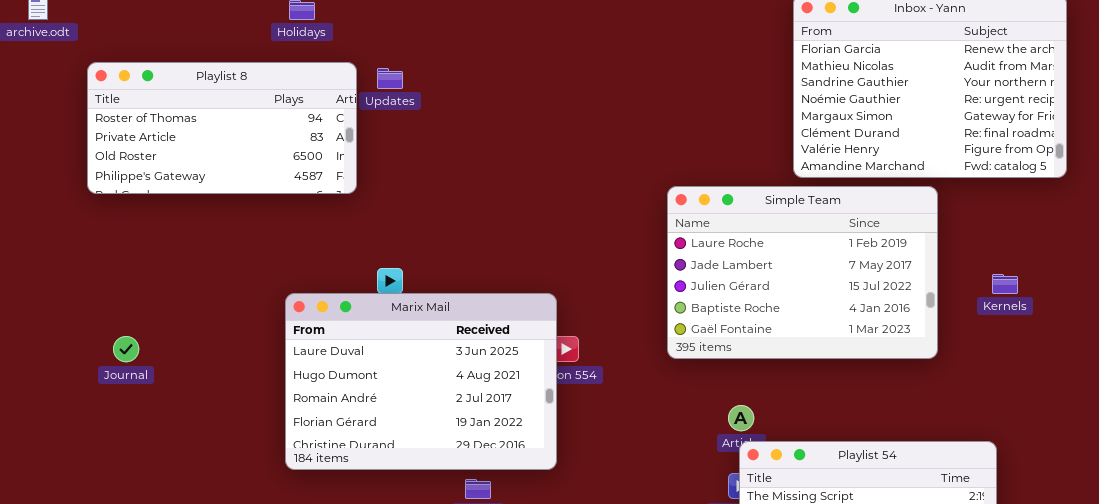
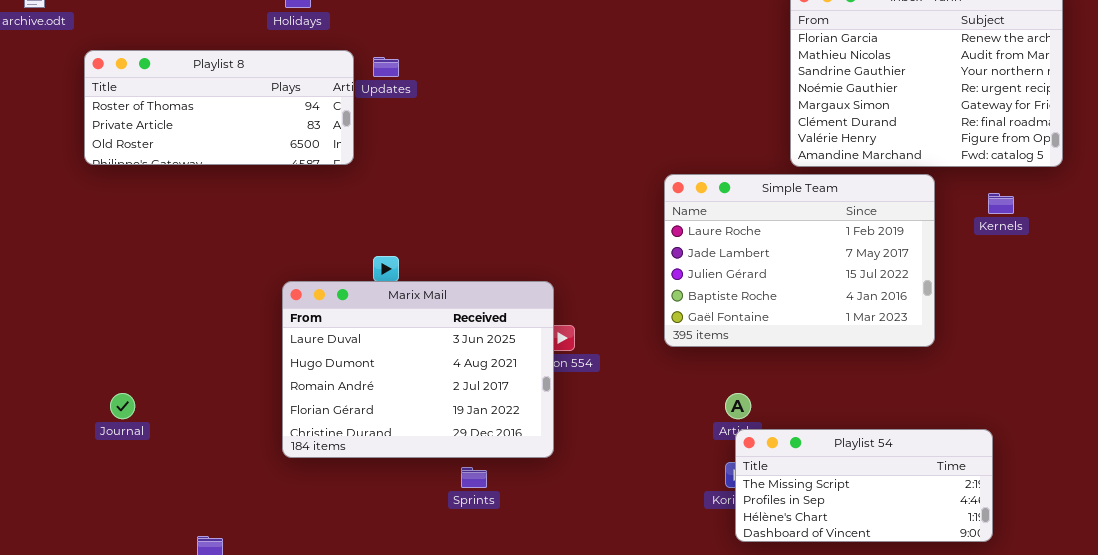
Playlist 8: [87,62,357,194] -> [84,50,354,165], resized
Kernels: [992,274,1018,294] -> [988,193,1014,214], moved
Journal: [113,336,139,362] -> [110,393,135,419], moved

